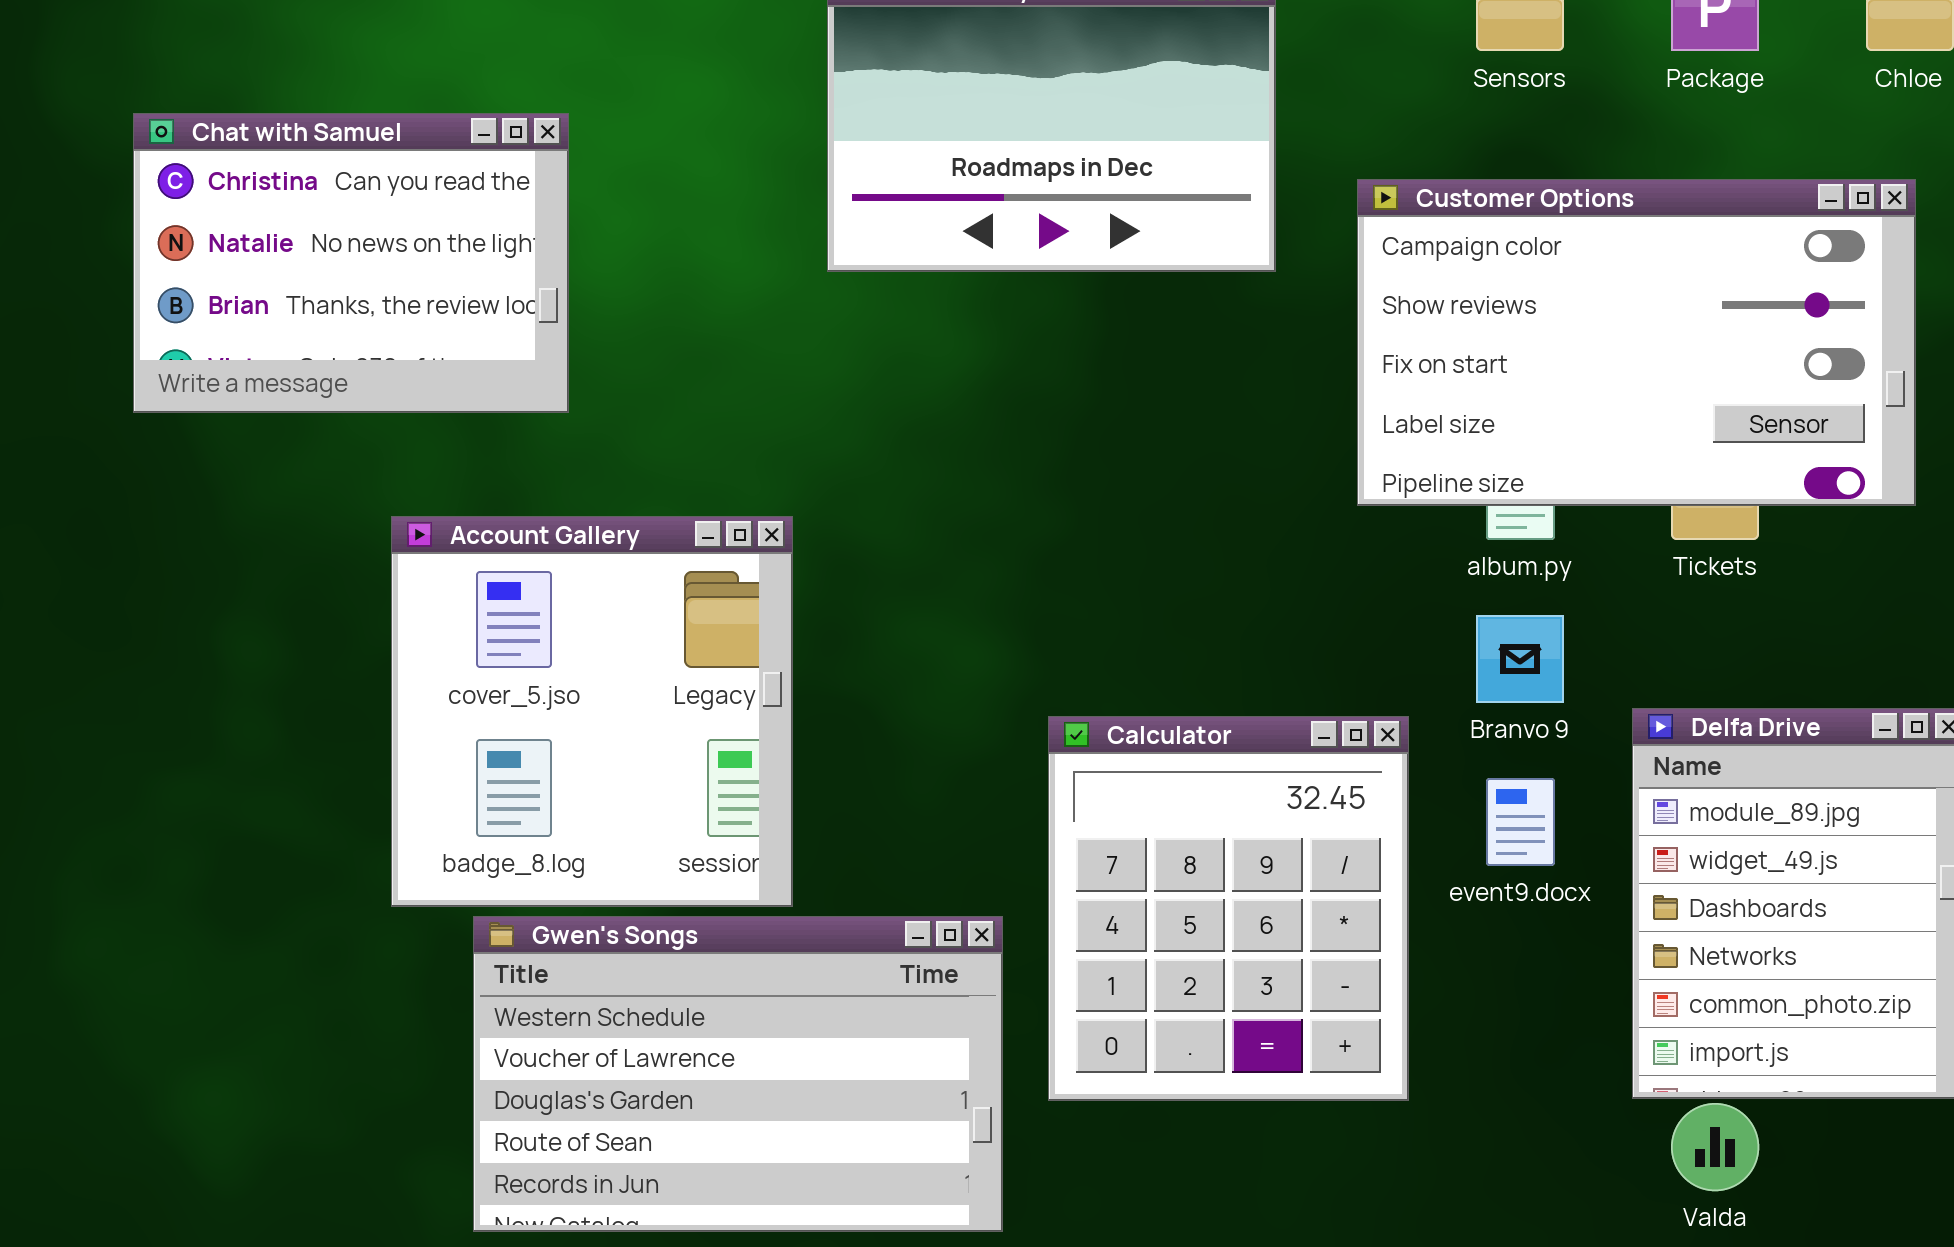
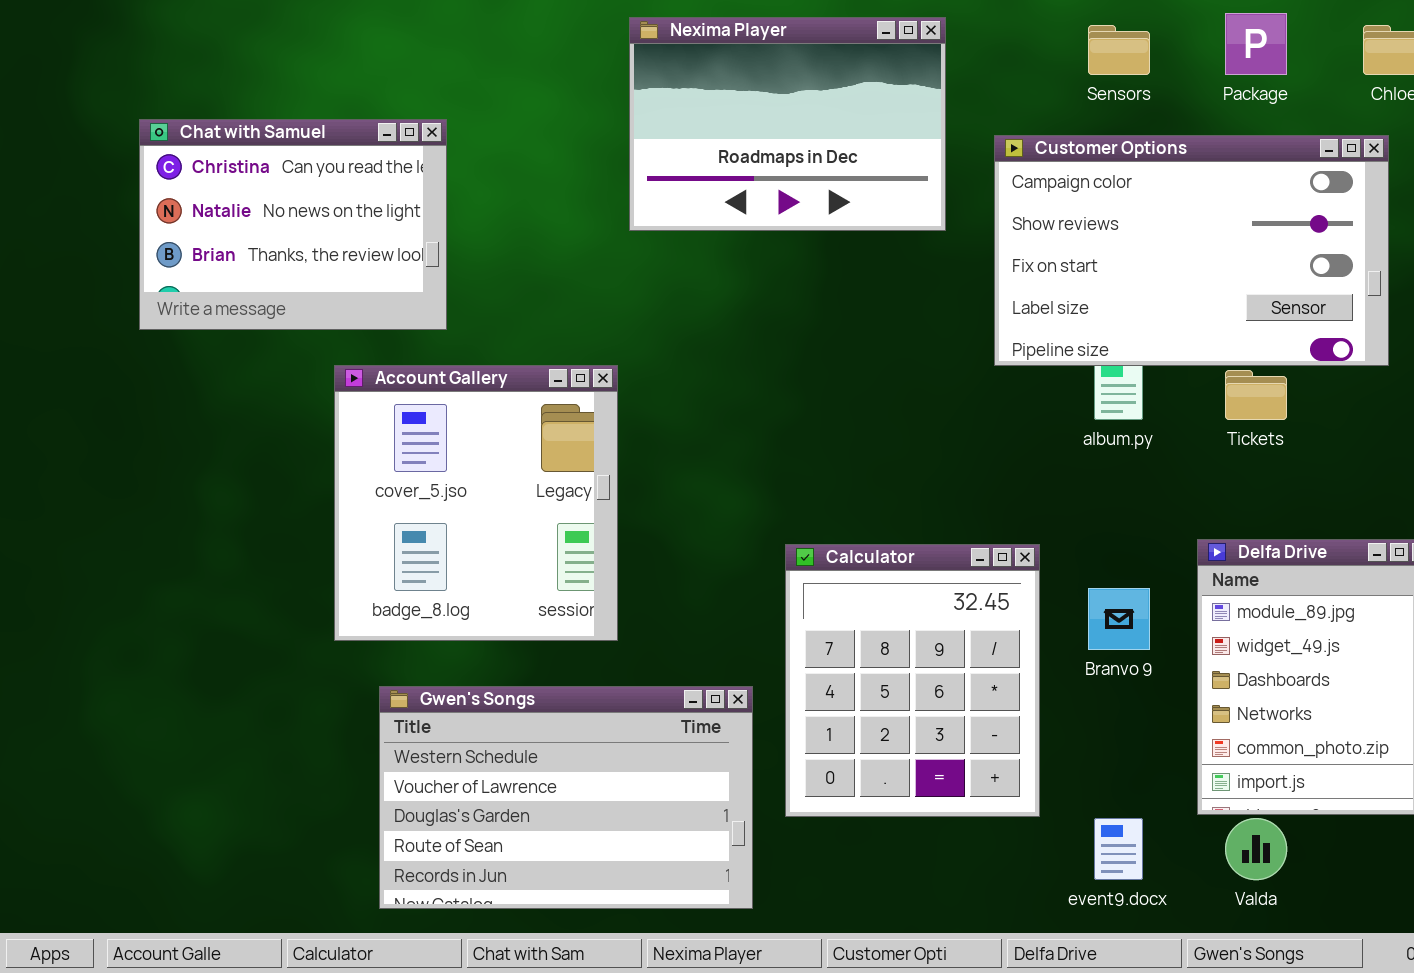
Customer Options: [1357,179,1916,506] -> [994,135,1389,366], moved
Account Gallery: [391,516,793,907] -> [334,365,618,641], moved
Branvo 9: [1476,615,1564,703] -> [1088,588,1150,650], moved
event9.docx: [1486,778,1555,866] -> [1094,818,1143,880], moved

